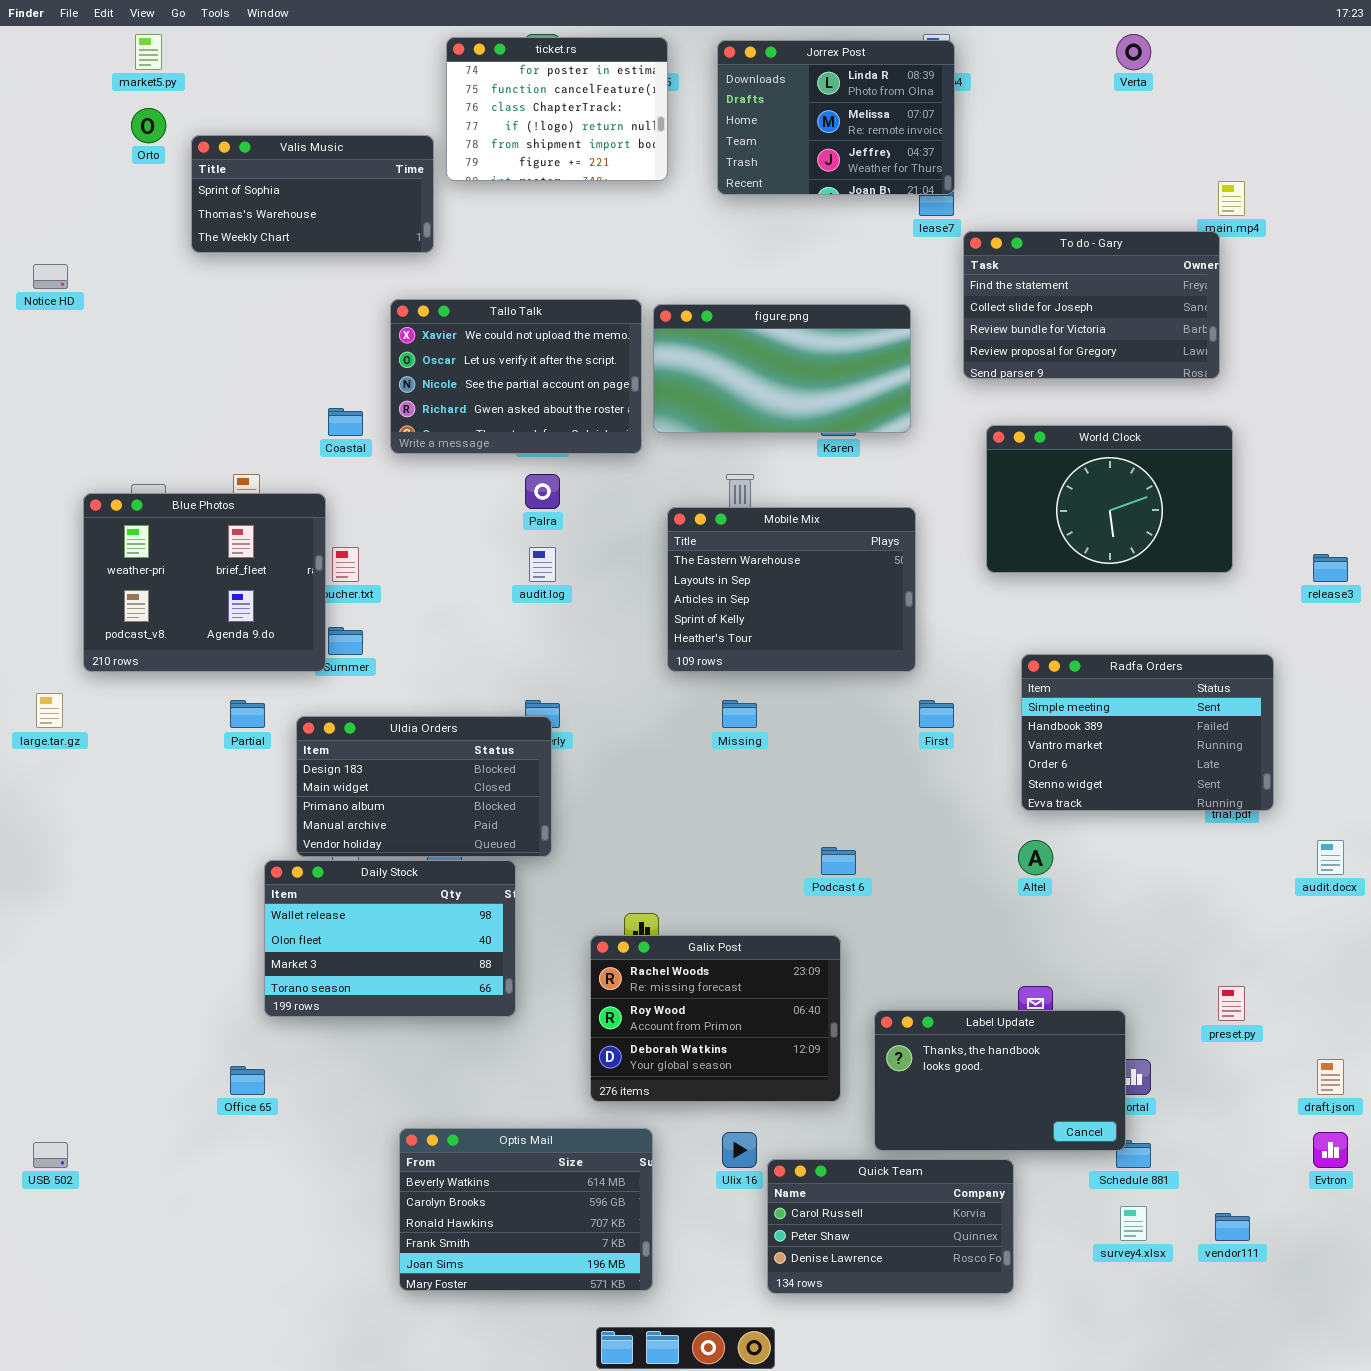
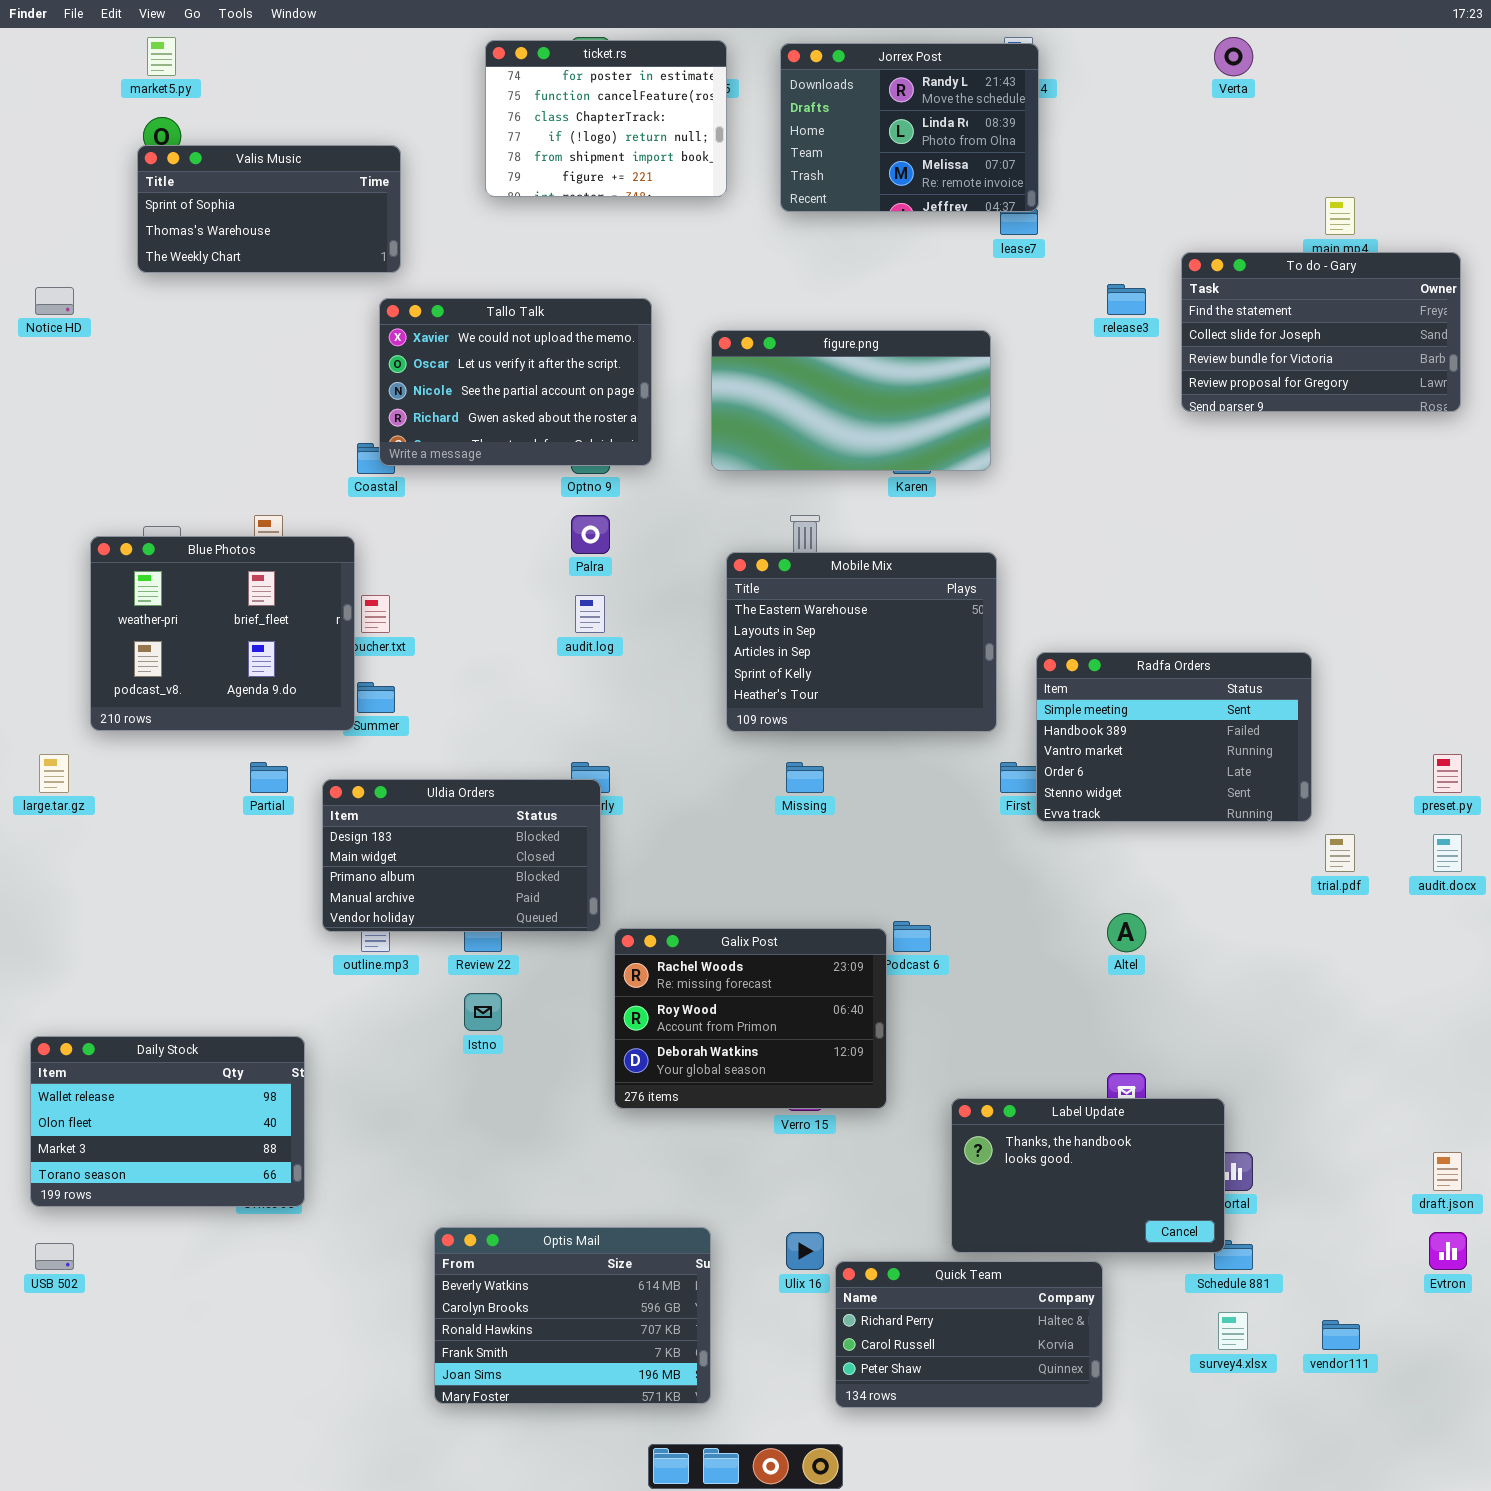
Jorrex Post: [717,40,955,195] -> [780,43,1039,212], scrolled up 1 row
Valis Music: [191,135,434,253] -> [137,145,401,273], moved
To do - Gary: [963,231,1220,379] -> [1181,252,1461,412], moved
Tallo Talk: [390,299,642,454] -> [379,298,652,466], moved
World Clock: [986,425,1233,573] -> none, closed
release3: [1313,554,1348,582] -> [1107,284,1146,315], moved
Radfa Orders: [1021,654,1274,811] -> [1036,652,1312,822], moved
audit.docx: [1317,840,1344,875] -> [1433,834,1462,872], moved
Daily Stock: [264,860,516,1017] -> [30,1036,305,1207], moved
Galix Post: [590,935,841,1102] -> [614,928,887,1109], moved
preset.py: [1218,986,1245,1021] -> [1433,754,1462,793], moved
Quick Team: [767,1159,1014,1294] -> [835,1261,1103,1408], scrolled up 1 row

